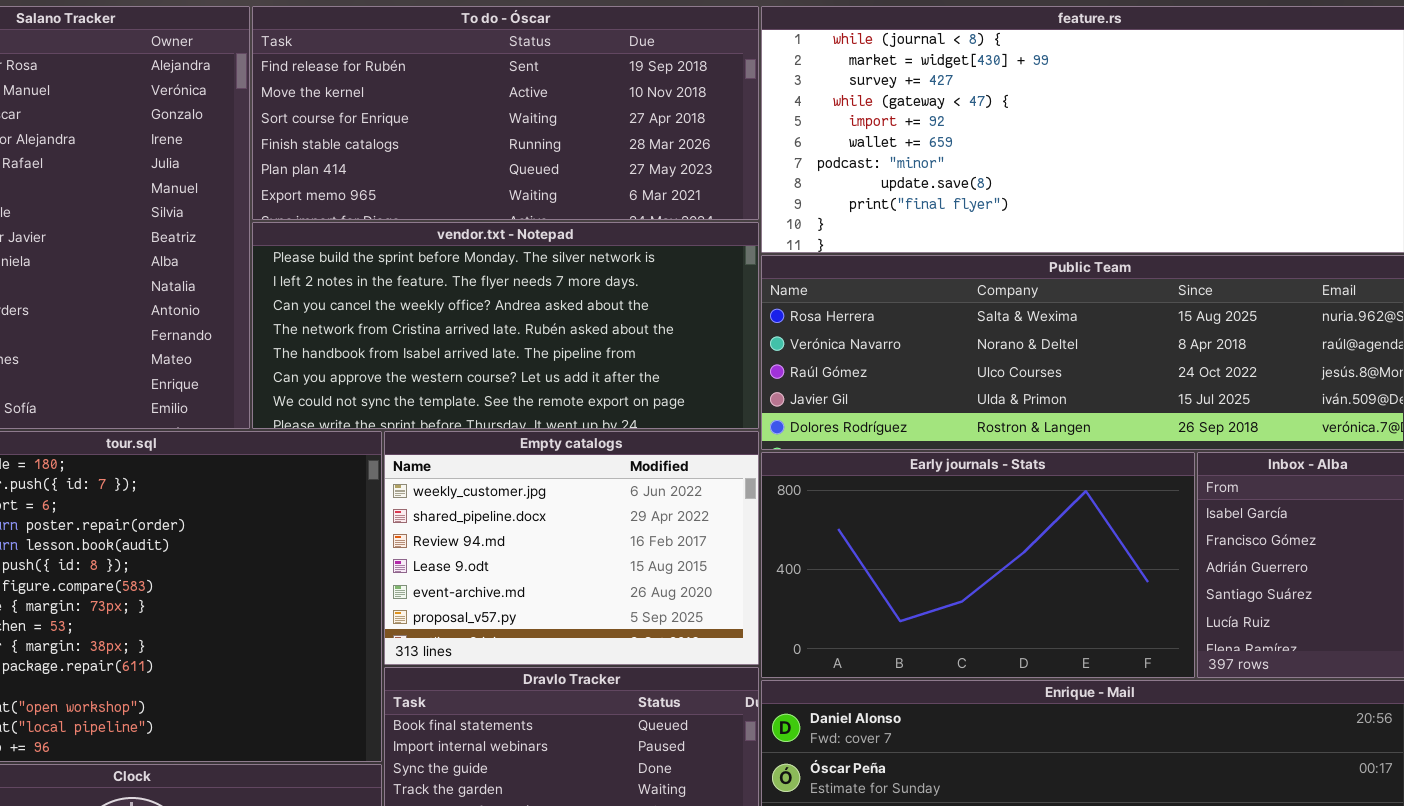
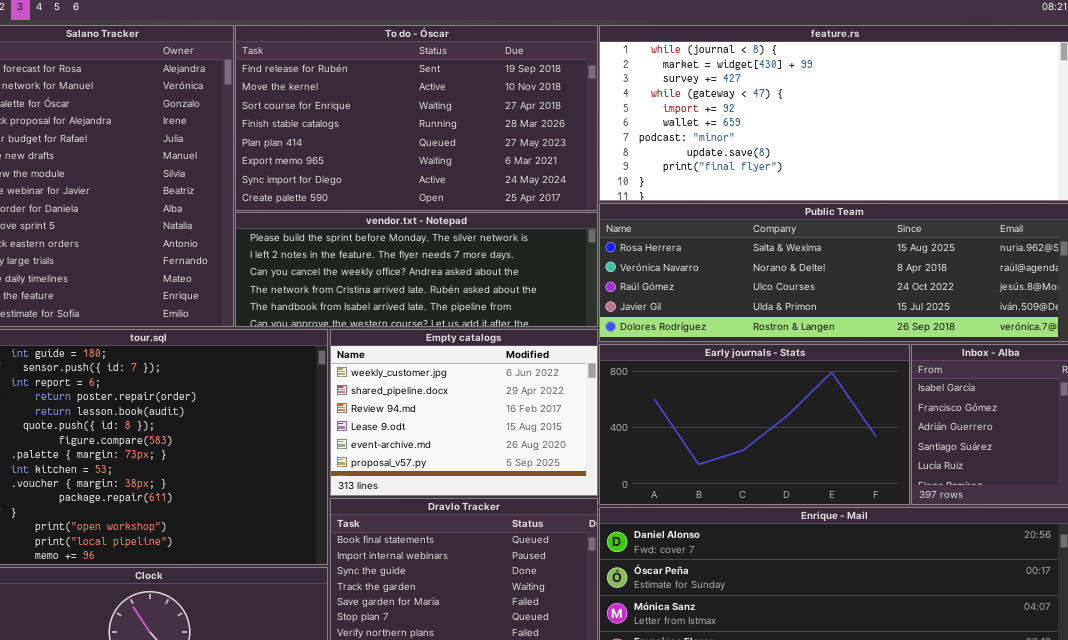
To do - Óscar: [252,6,759,220] -> [235,25,598,211], resized
vendor.txt - Notepad: [252,222,759,429] -> [235,212,598,327], resized

